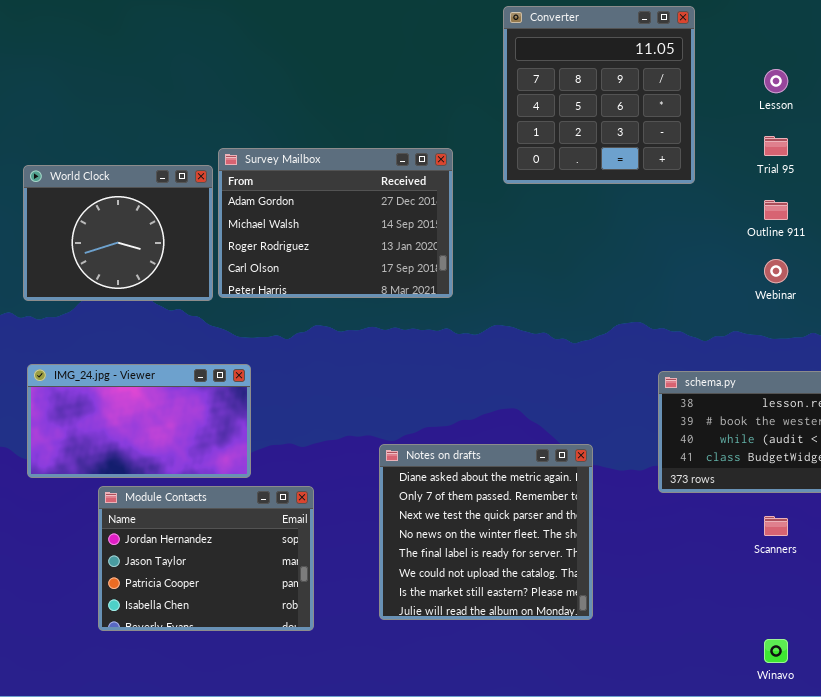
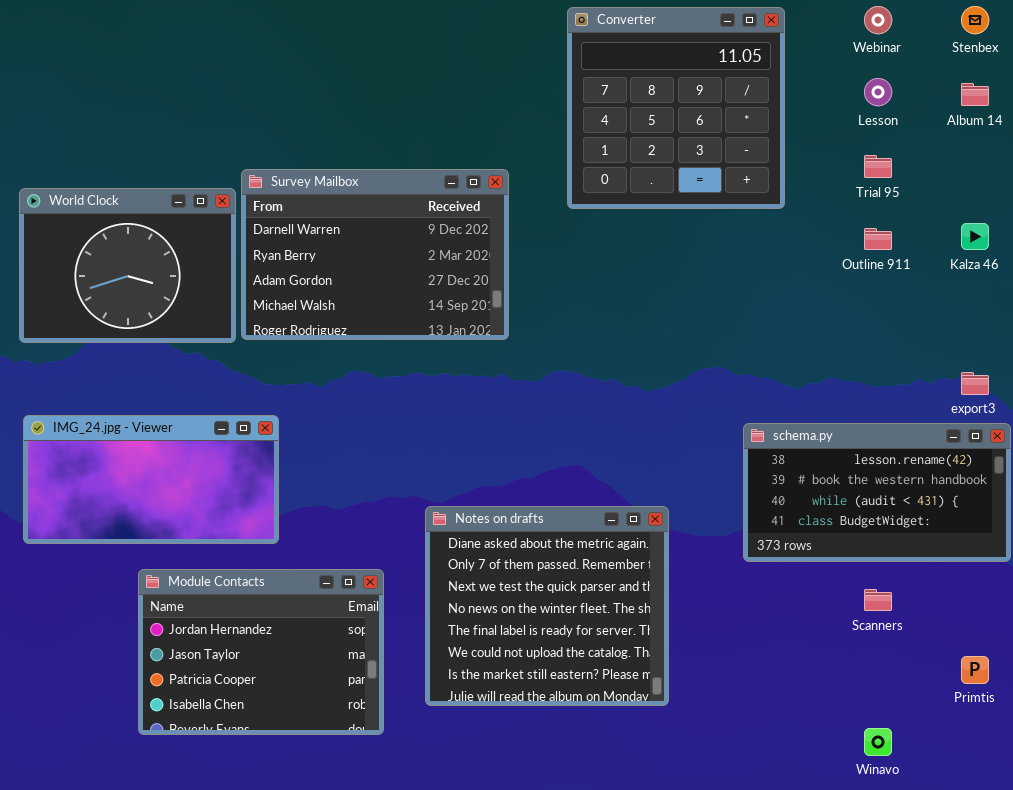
Survey Mailbox: [218,148,453,298] -> [241,169,509,340], scrolled up 2 rows
Webinar: [764,259,788,283] -> [864,6,892,34], moved
Module Contacts: [98,486,314,631] -> [138,569,384,735], moved

